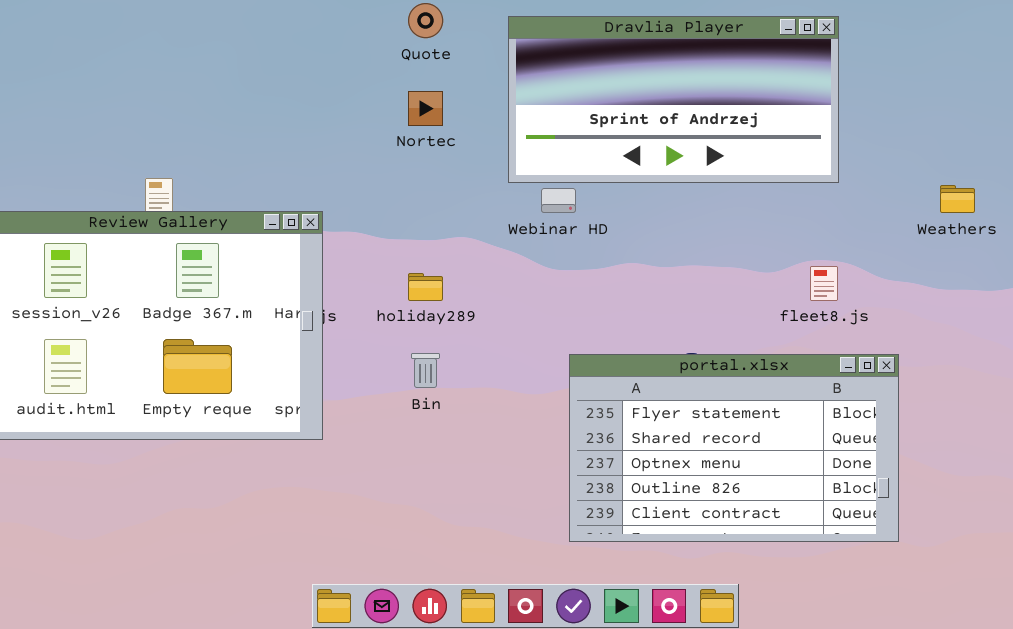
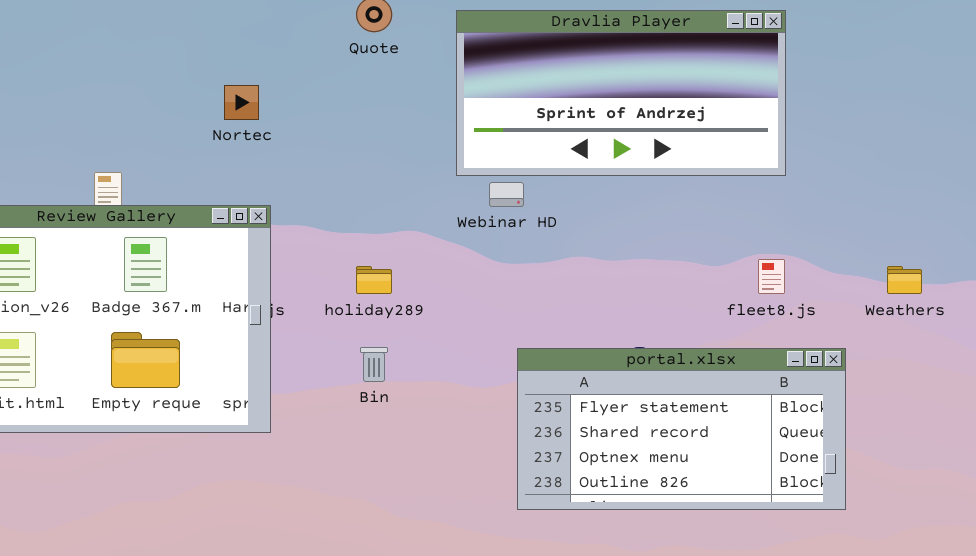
Nortec: [408,91,443,126] -> [224,85,259,120], moved
Weathers: [940,185,975,213] -> [887,266,922,294], moved
portal.xlsx: [569,354,899,542] -> [517,348,846,510], resized

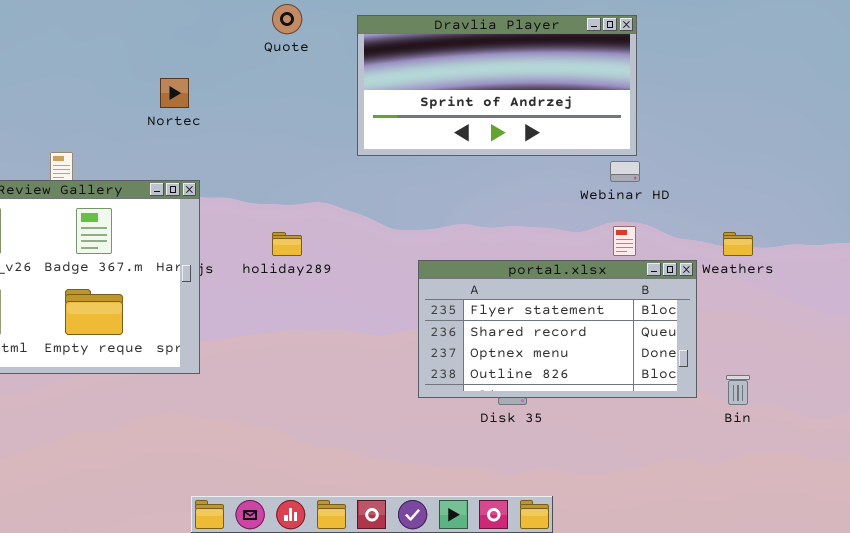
Webinar HD: [489,182,524,207] -> [610,161,640,182], moved
Bin: [360,347,388,382] -> [726,375,750,405], moved
portal.xlsx: [517,348,846,510] -> [418,260,697,398], moved

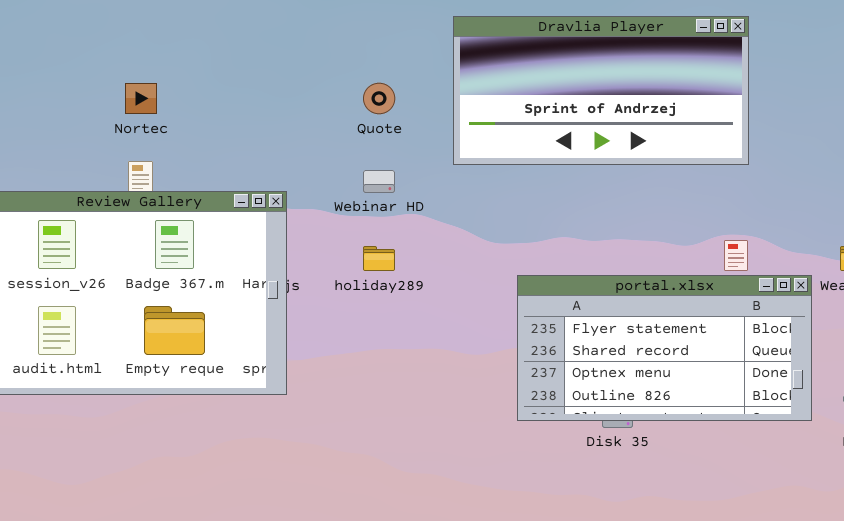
Quote: [272,4,302,34] -> [363,83,395,114], moved
Nortec: [160,78,189,108] -> [125,83,157,114], moved
Webinar HD: [610,161,640,182] -> [363,170,395,193], moved

